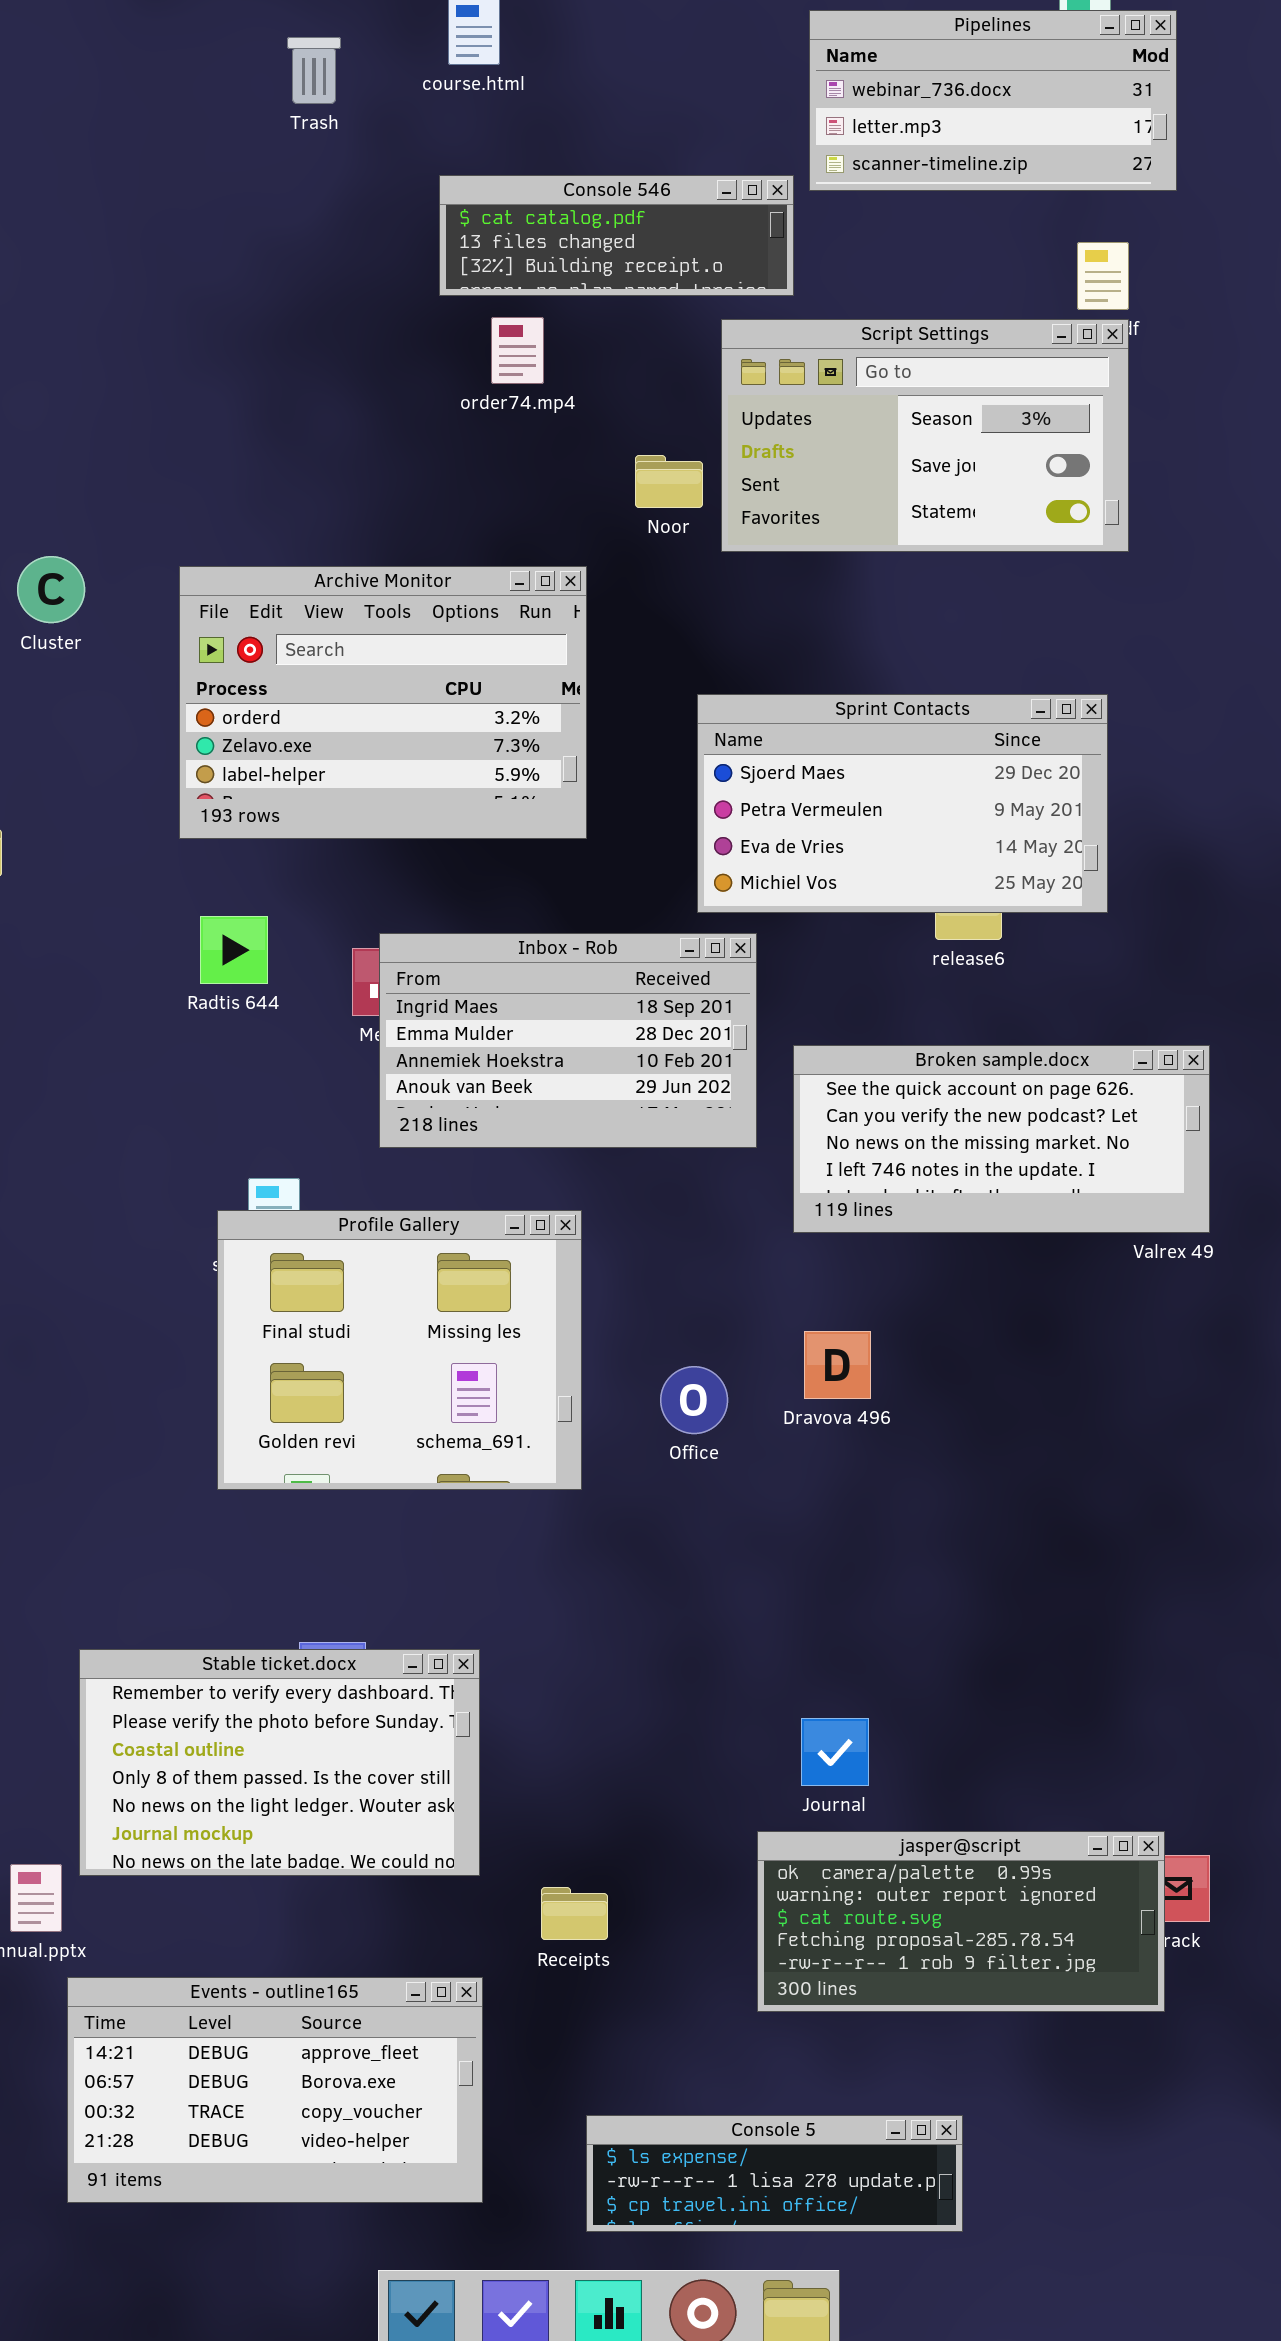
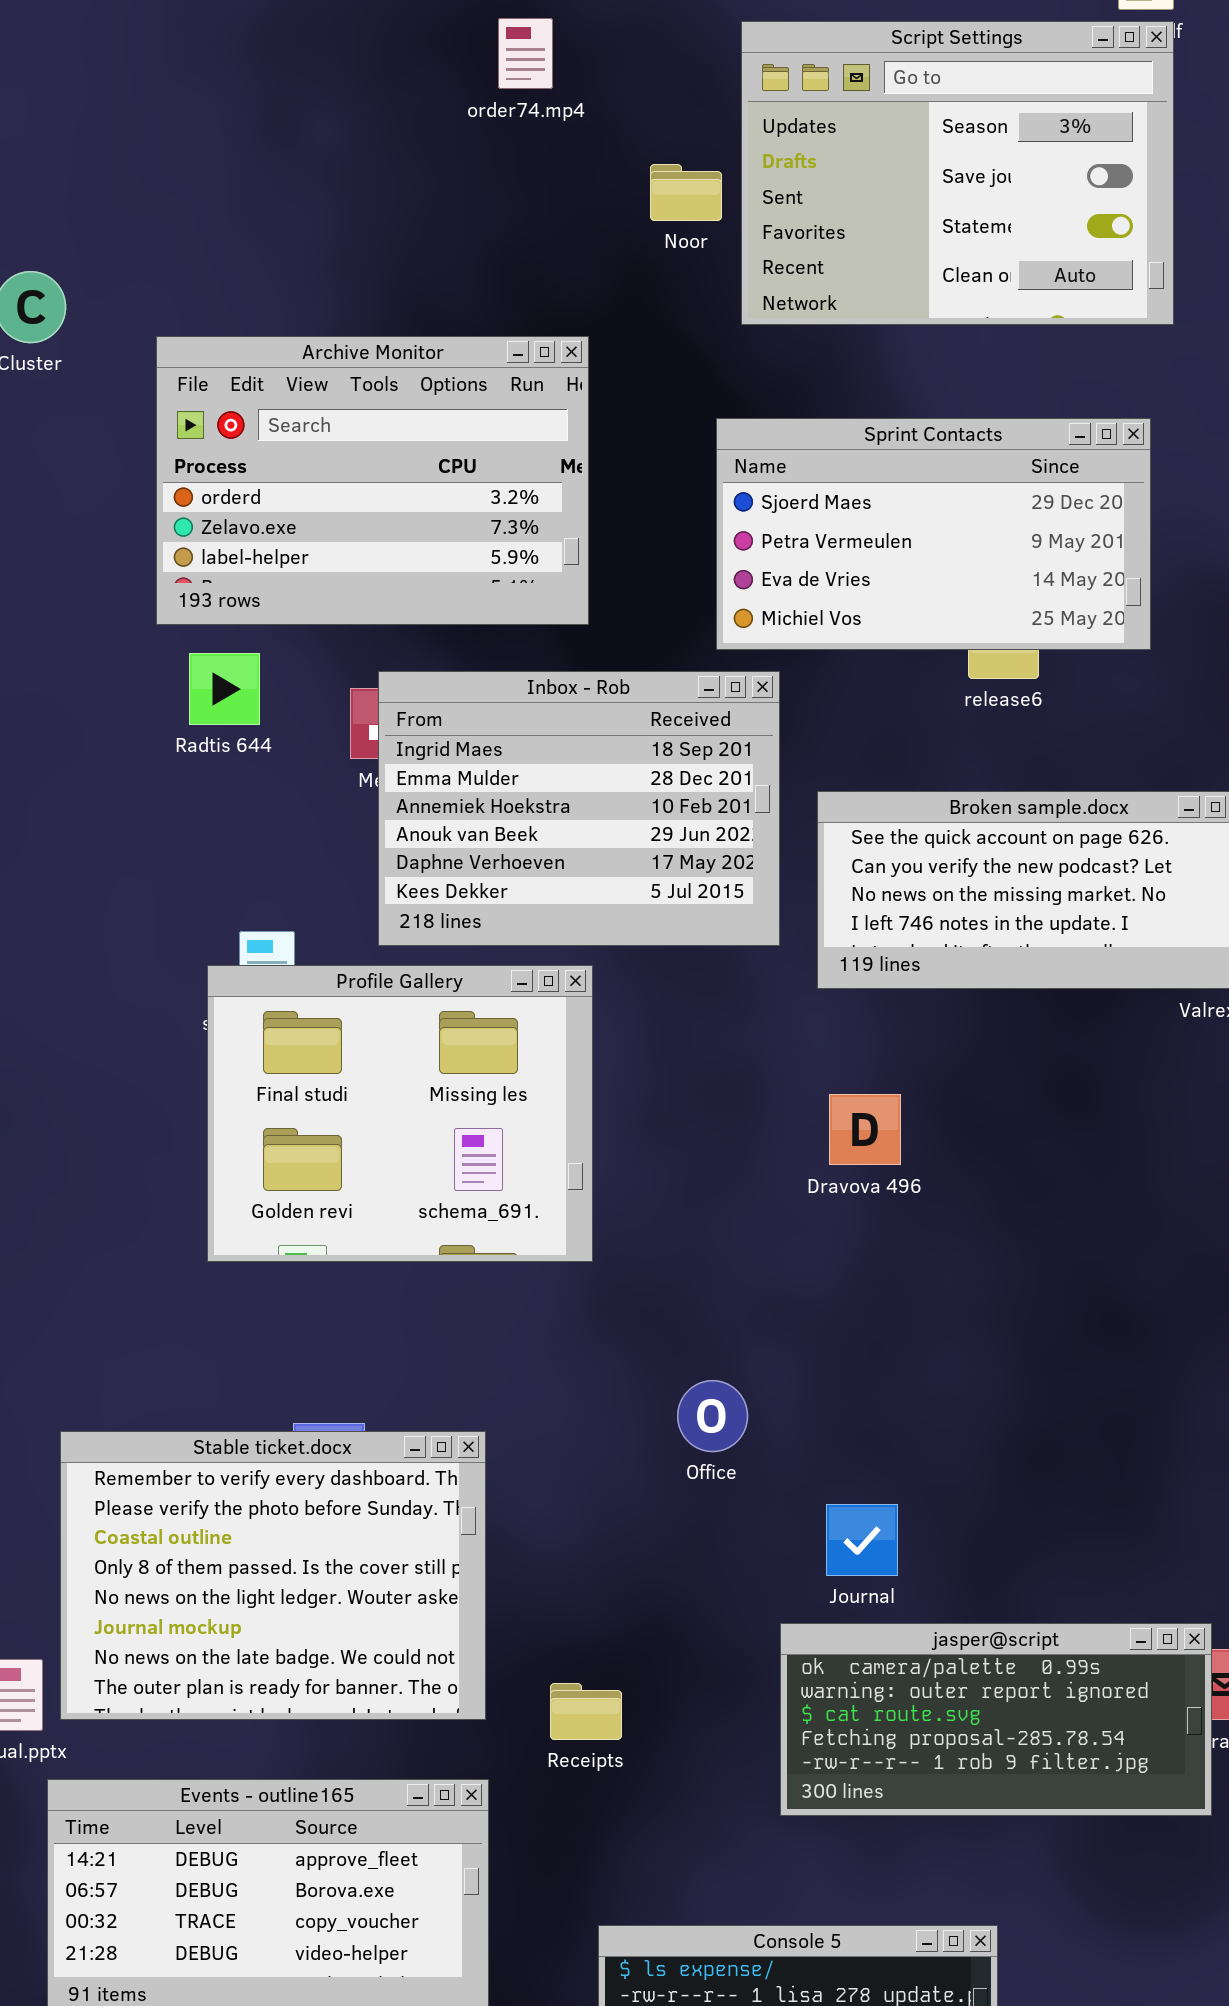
Script Settings: [721,319,1129,552] -> [741,21,1174,325], resized
Archive Monitor: [179,566,587,839] -> [156,336,589,625], moved
Inbox - Rob: [379,933,757,1148] -> [378,671,780,946], resized
Office: [660,1366,728,1434] -> [677,1380,748,1452], moved
Stable ticket.docx: [79,1649,480,1876] -> [60,1431,486,1720], resized

